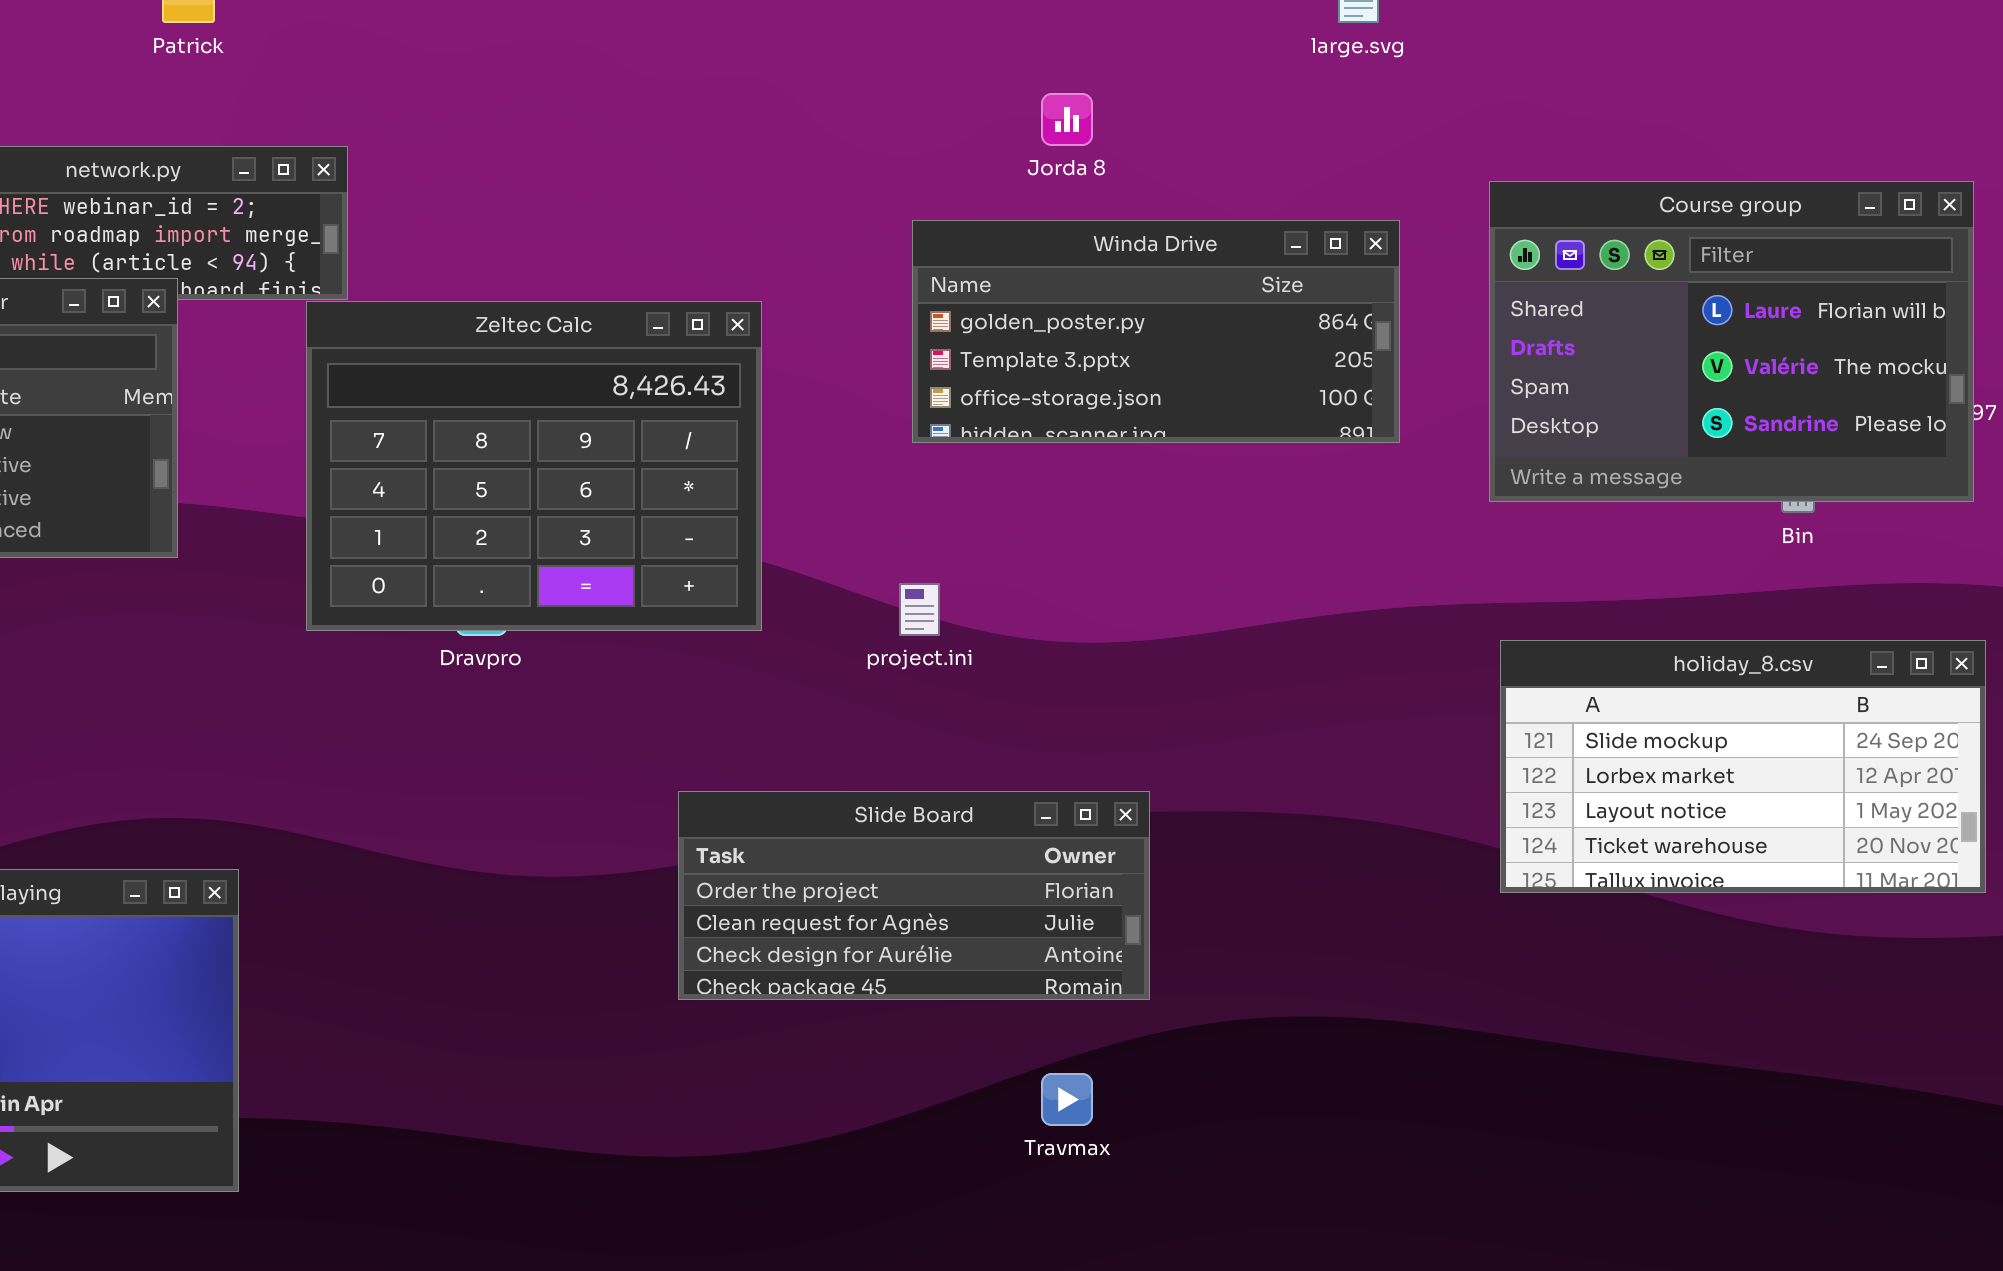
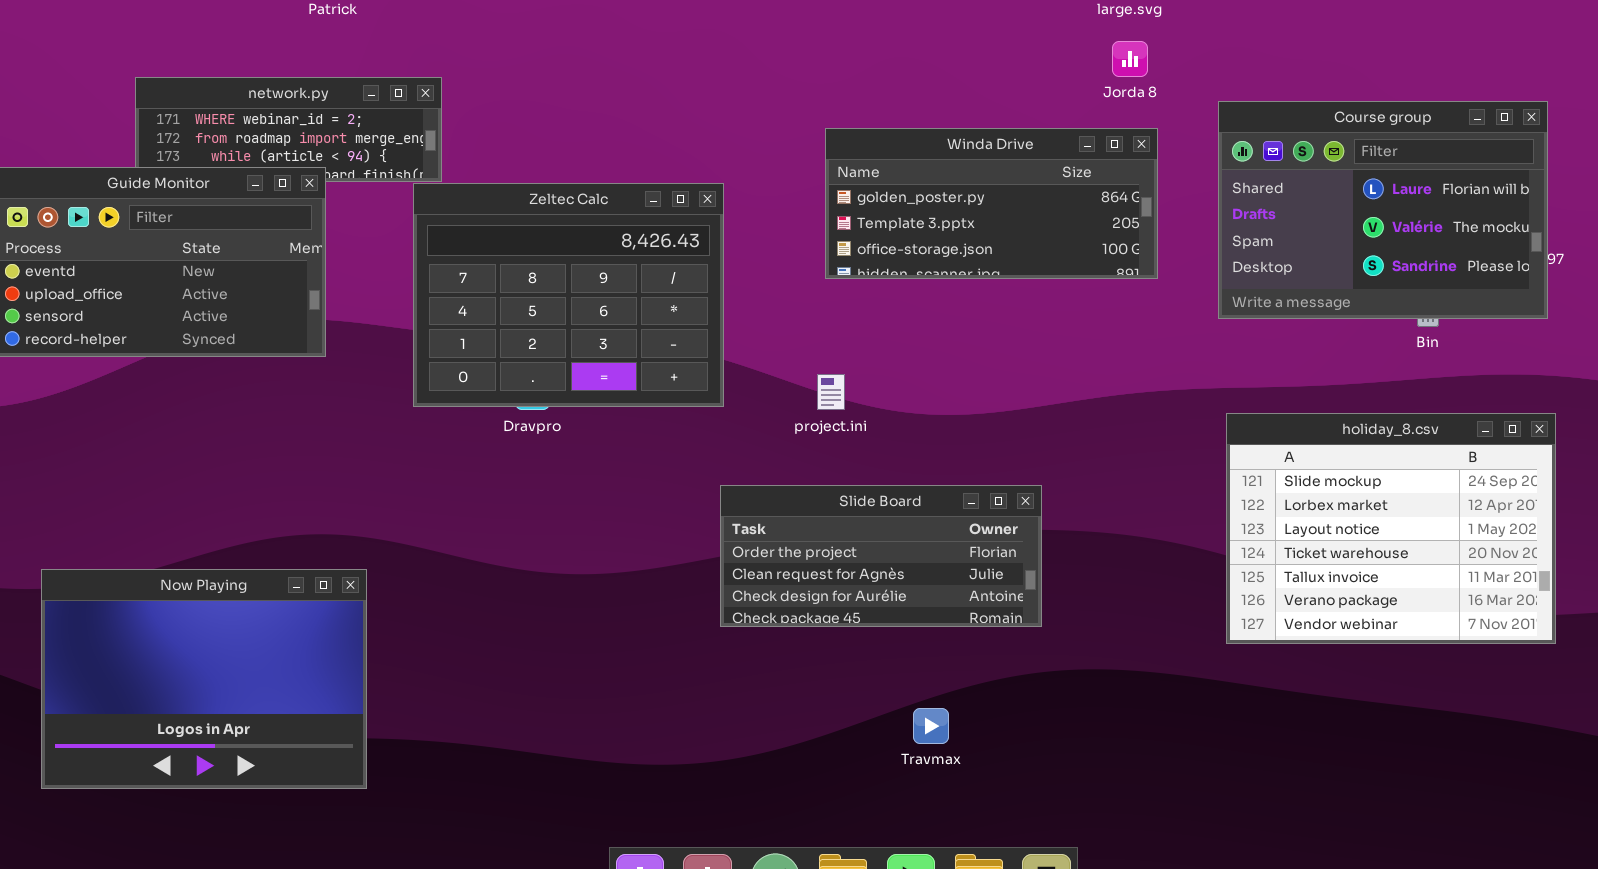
Jorda 8: [1041,93,1093,146] -> [1112,41,1148,77], moved
holiday_8.csv: [1500,640,1986,893] -> [1226,413,1556,644], resized
Slide Board: [678,791,1150,1000] -> [720,485,1042,627], moved

